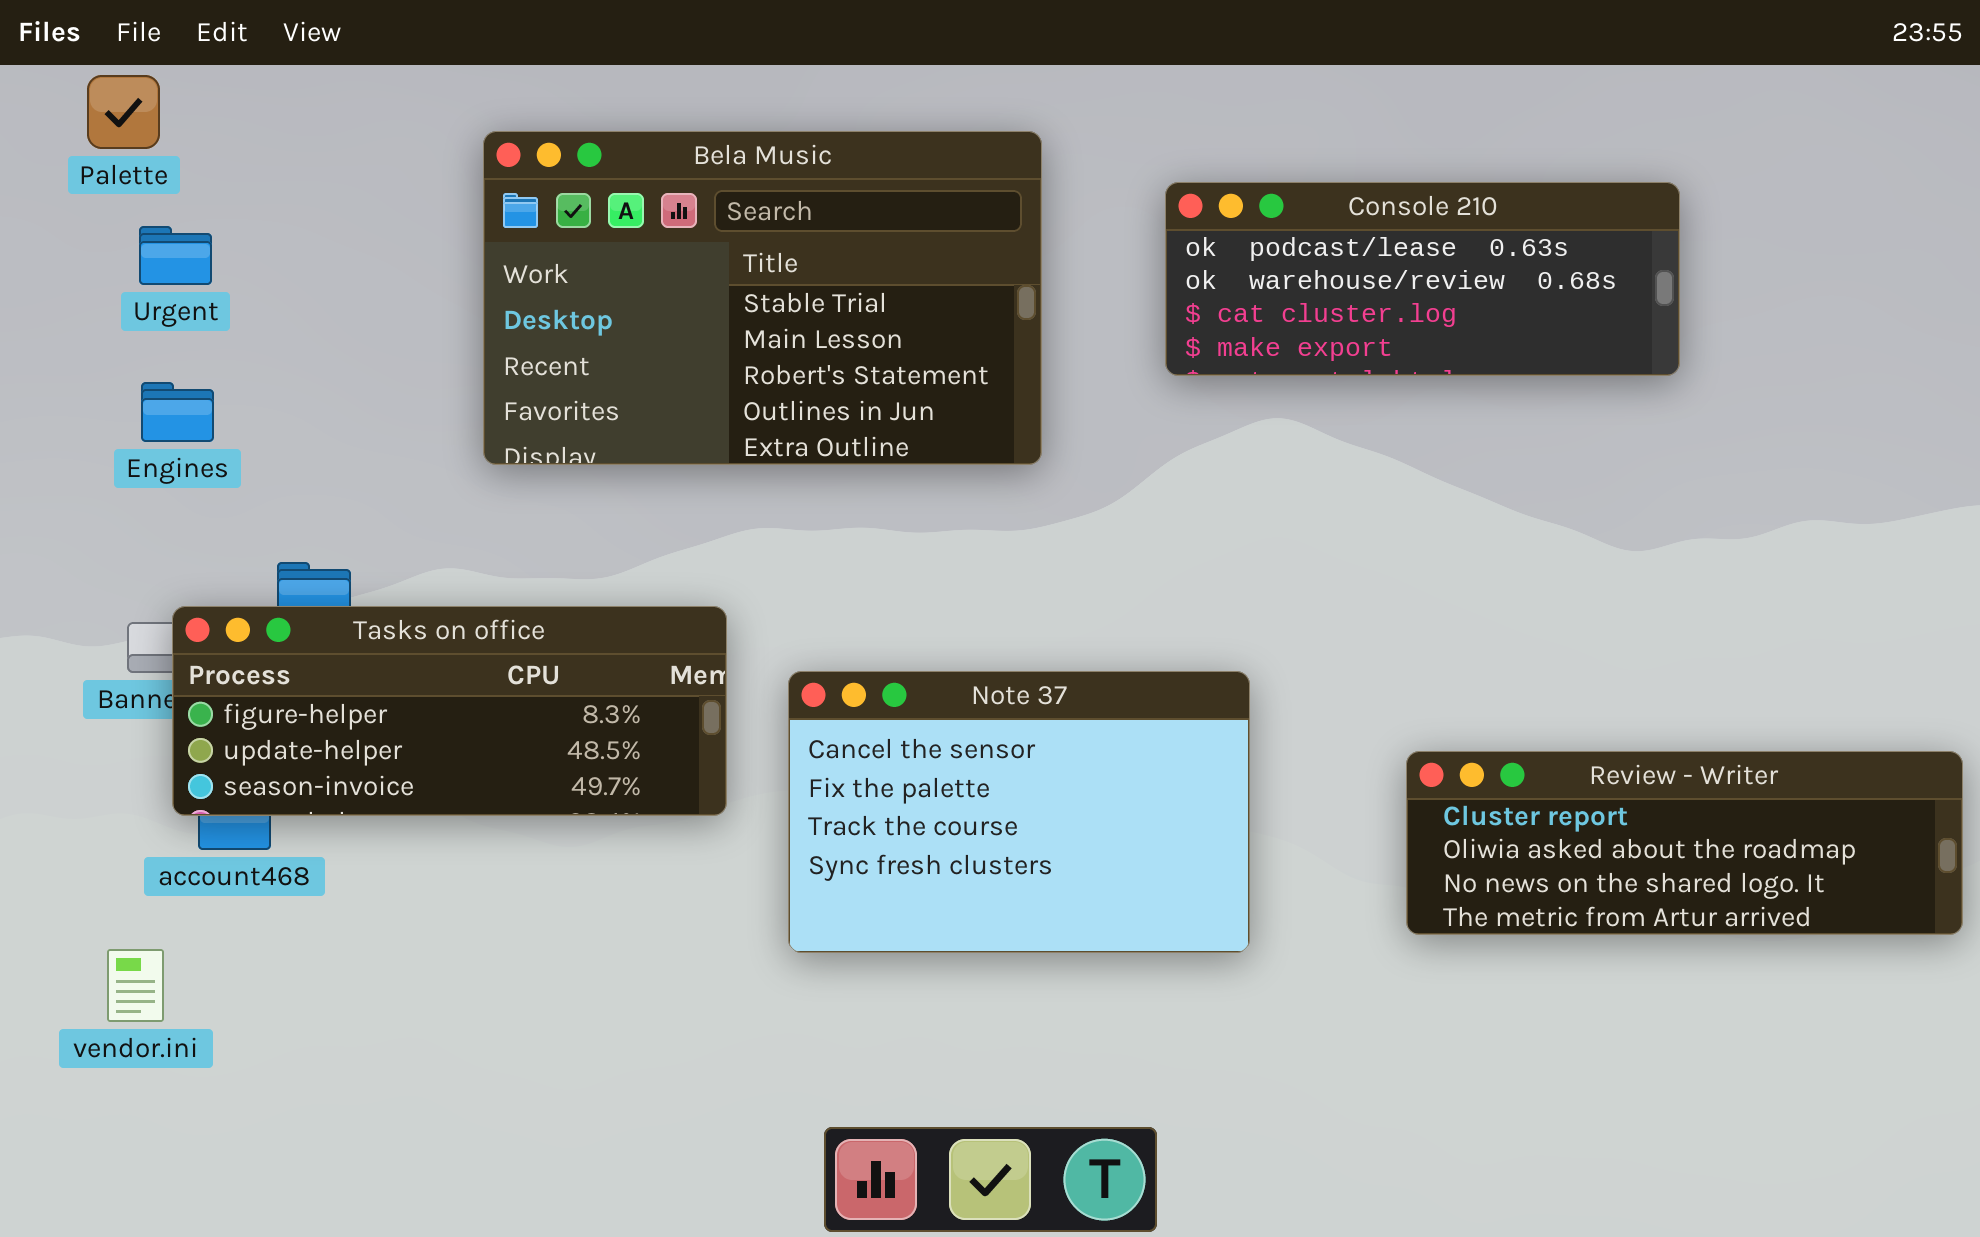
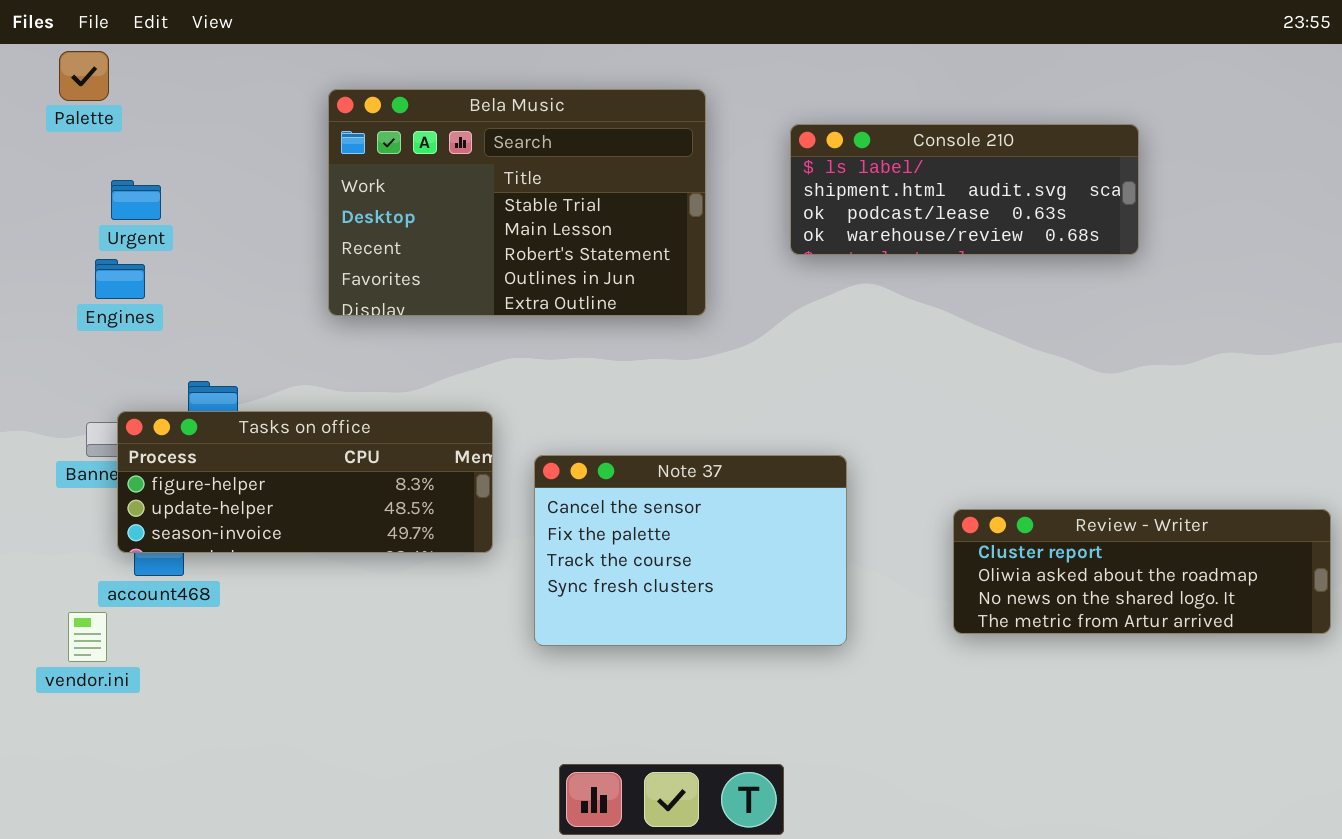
Console 210: [1165,182,1680,376] -> [790,124,1139,255], scrolled up 2 rows
Urgent: [139,226,212,285] -> [111,180,161,220], moved
vendor.ini: [107,949,164,1022] -> [68,612,107,662], moved

